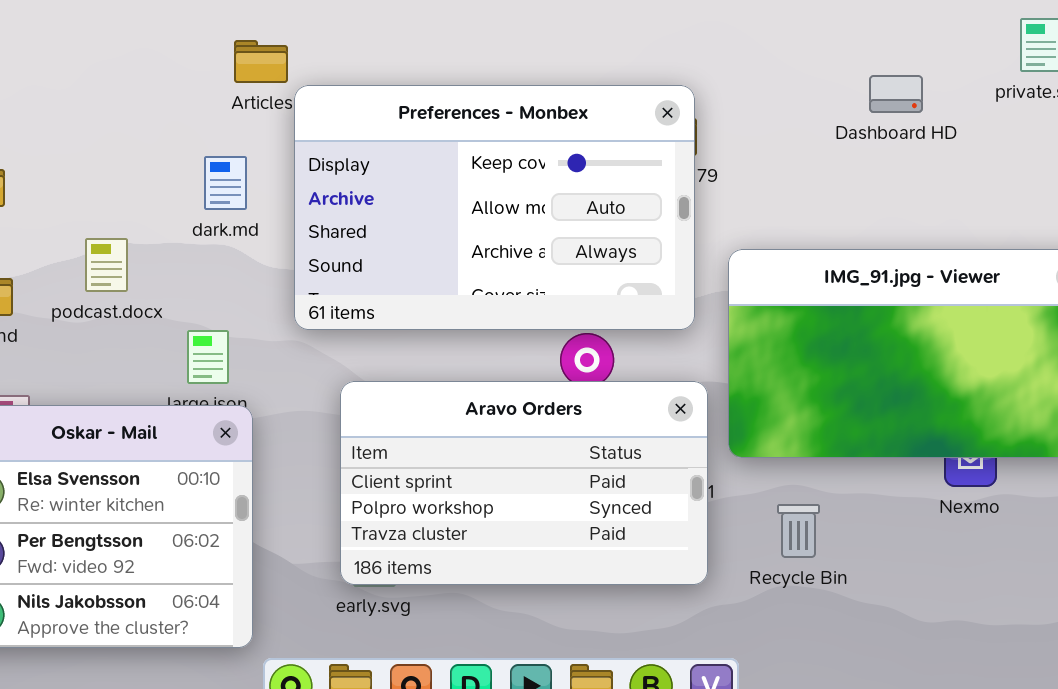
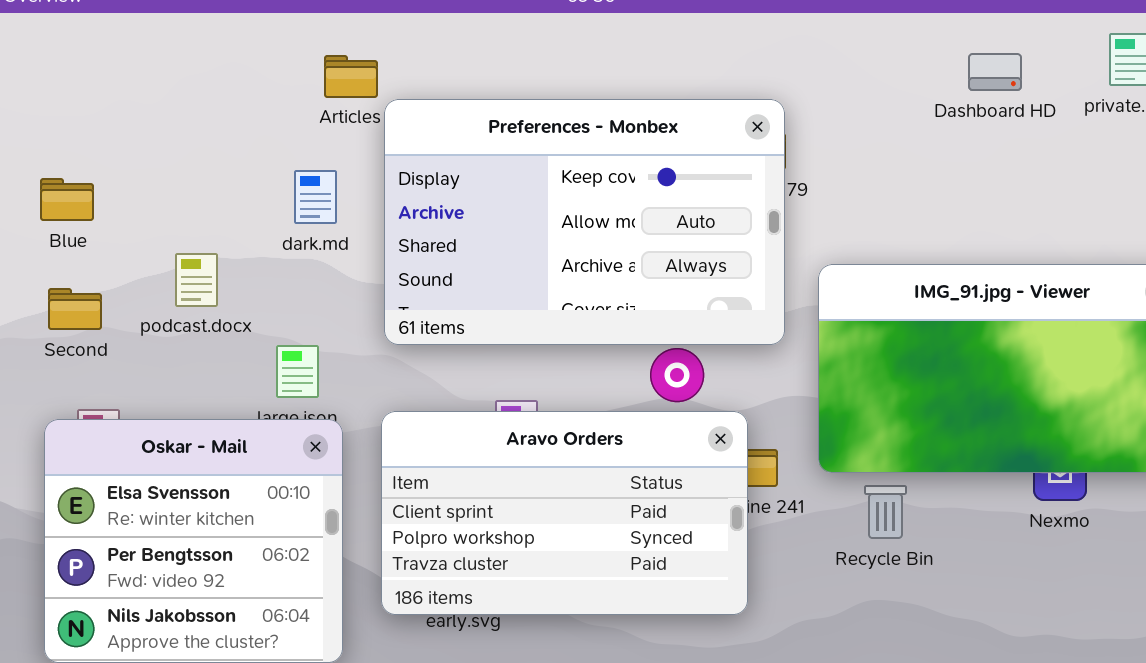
Dashboard HD: [869,75,923,113] -> [968,53,1022,91], moved
Aravo Orders: [340,381,708,585] -> [381,411,748,615], moved
Recycle Bin: [777,504,820,558] -> [864,485,907,539], moved

